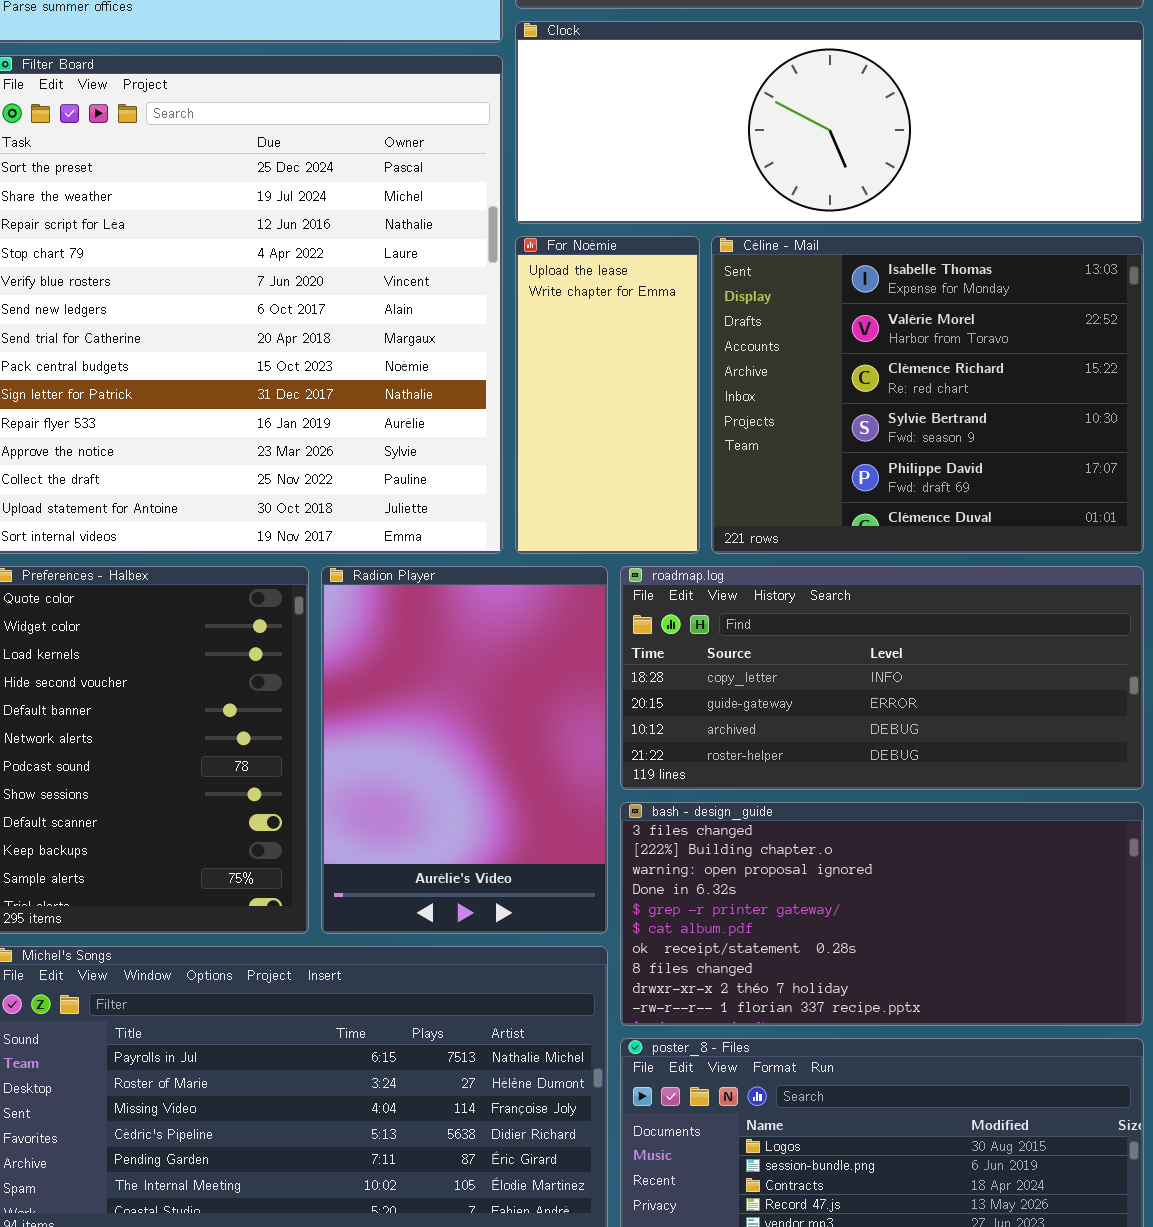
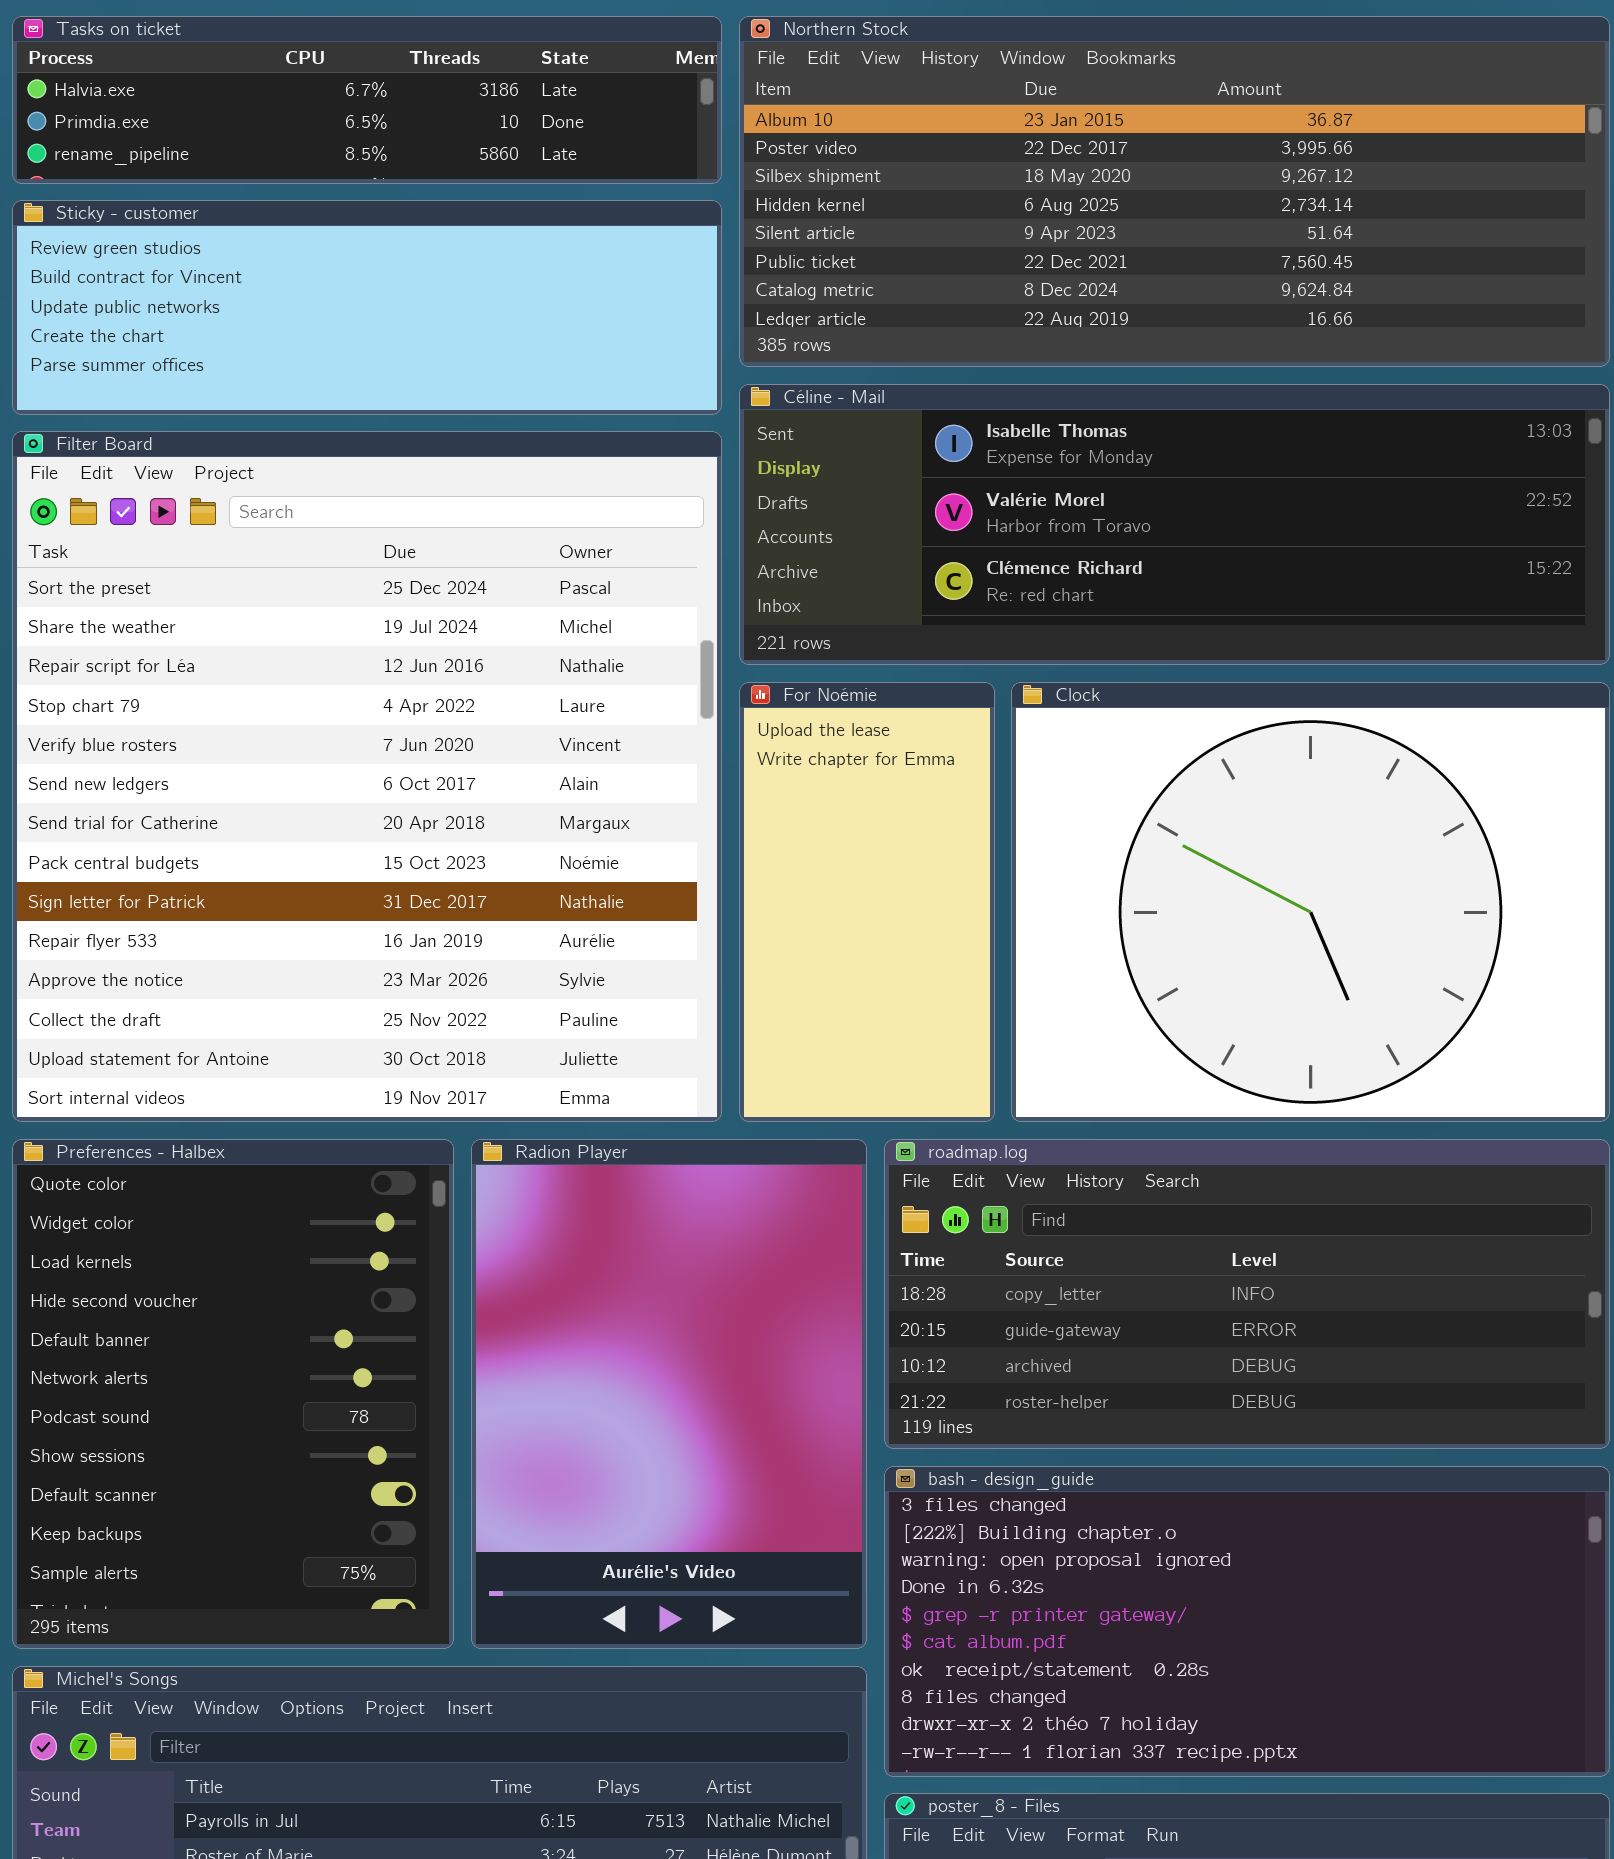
Clock: [515,21,1144,224] -> [1011,682,1610,1122], moved, resized
Céline - Mail: [711,236,1144,554] -> [739,384,1610,665], moved, resized

